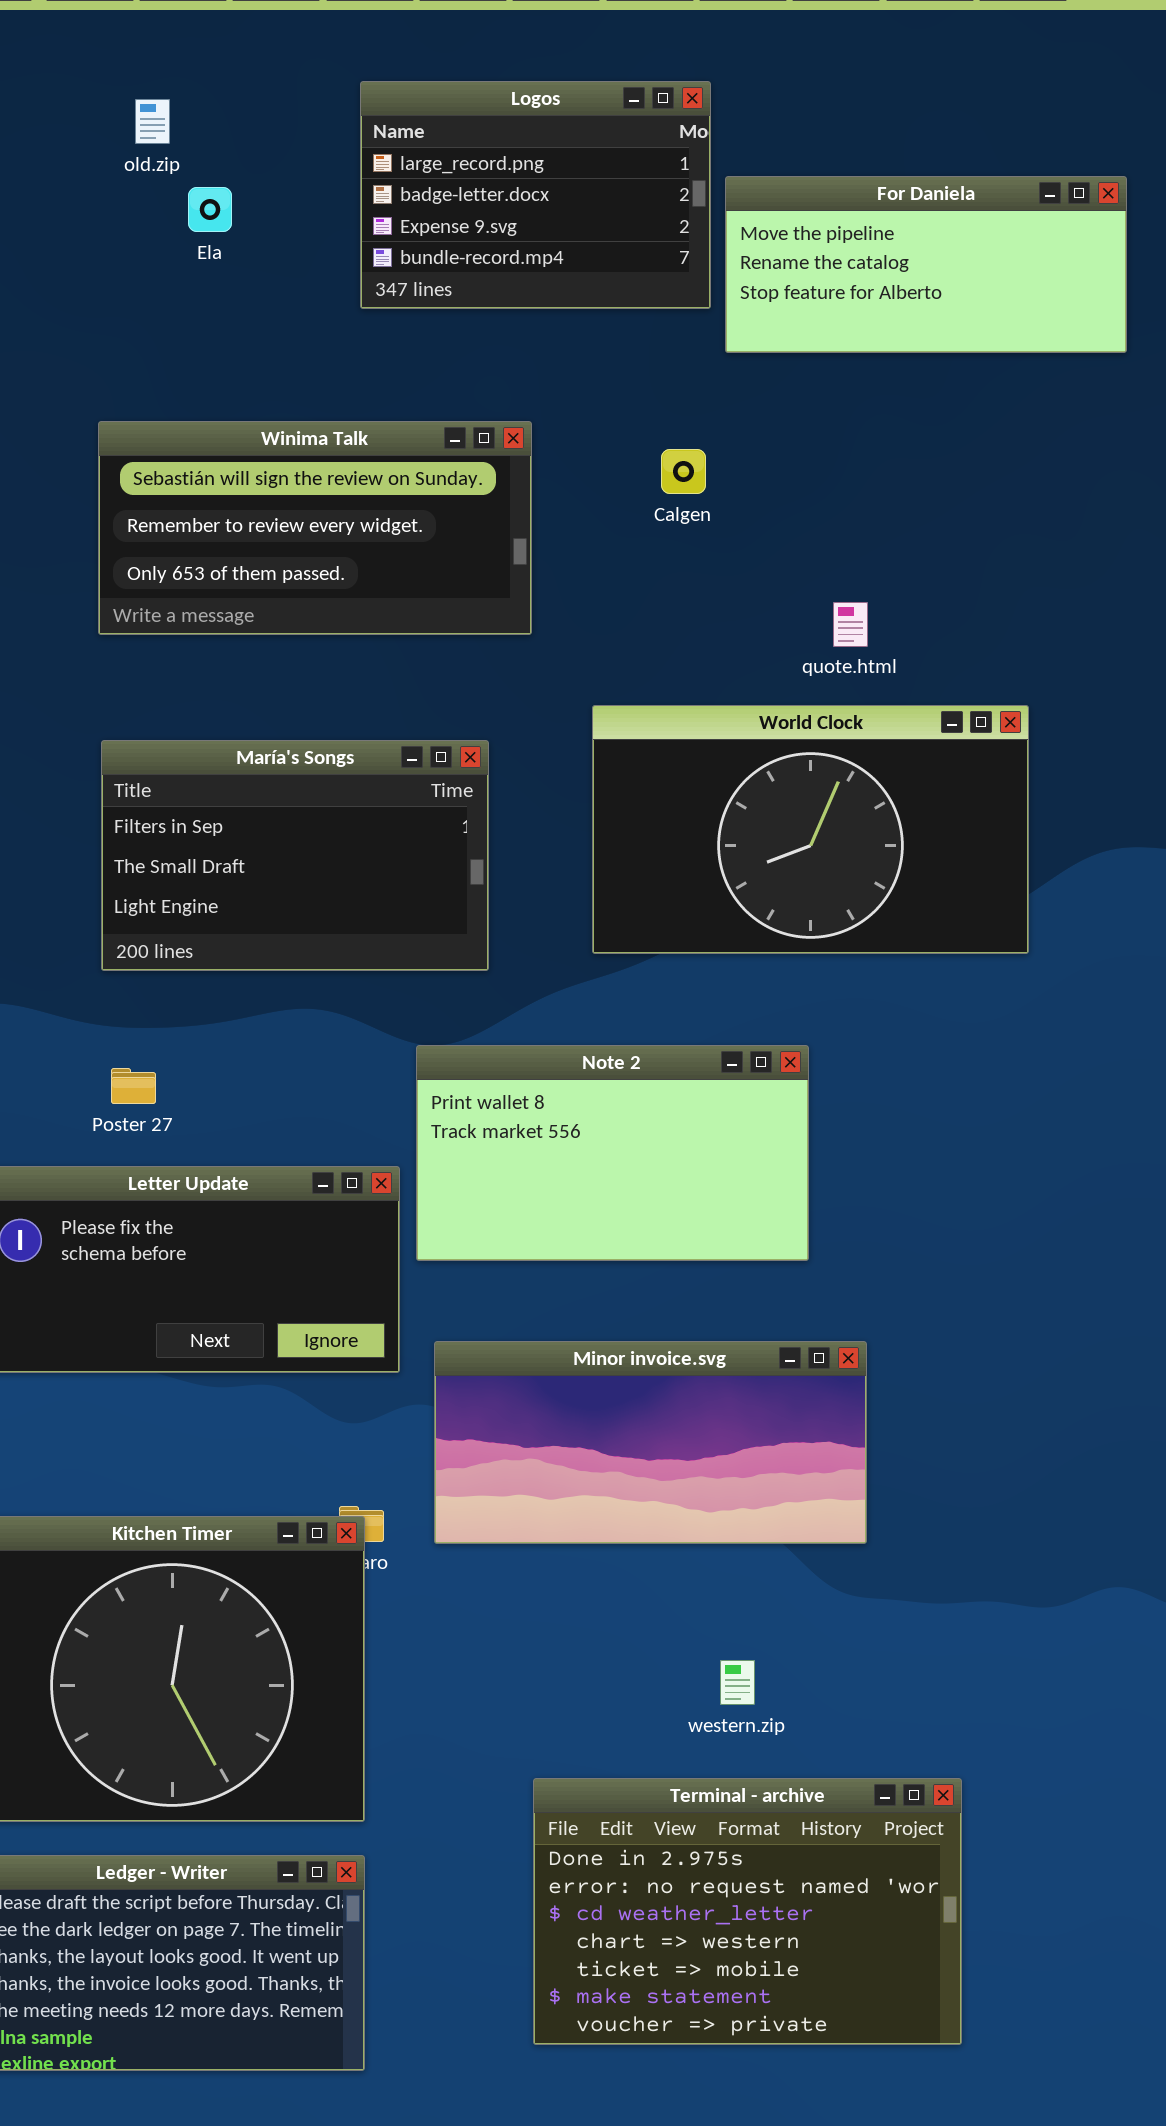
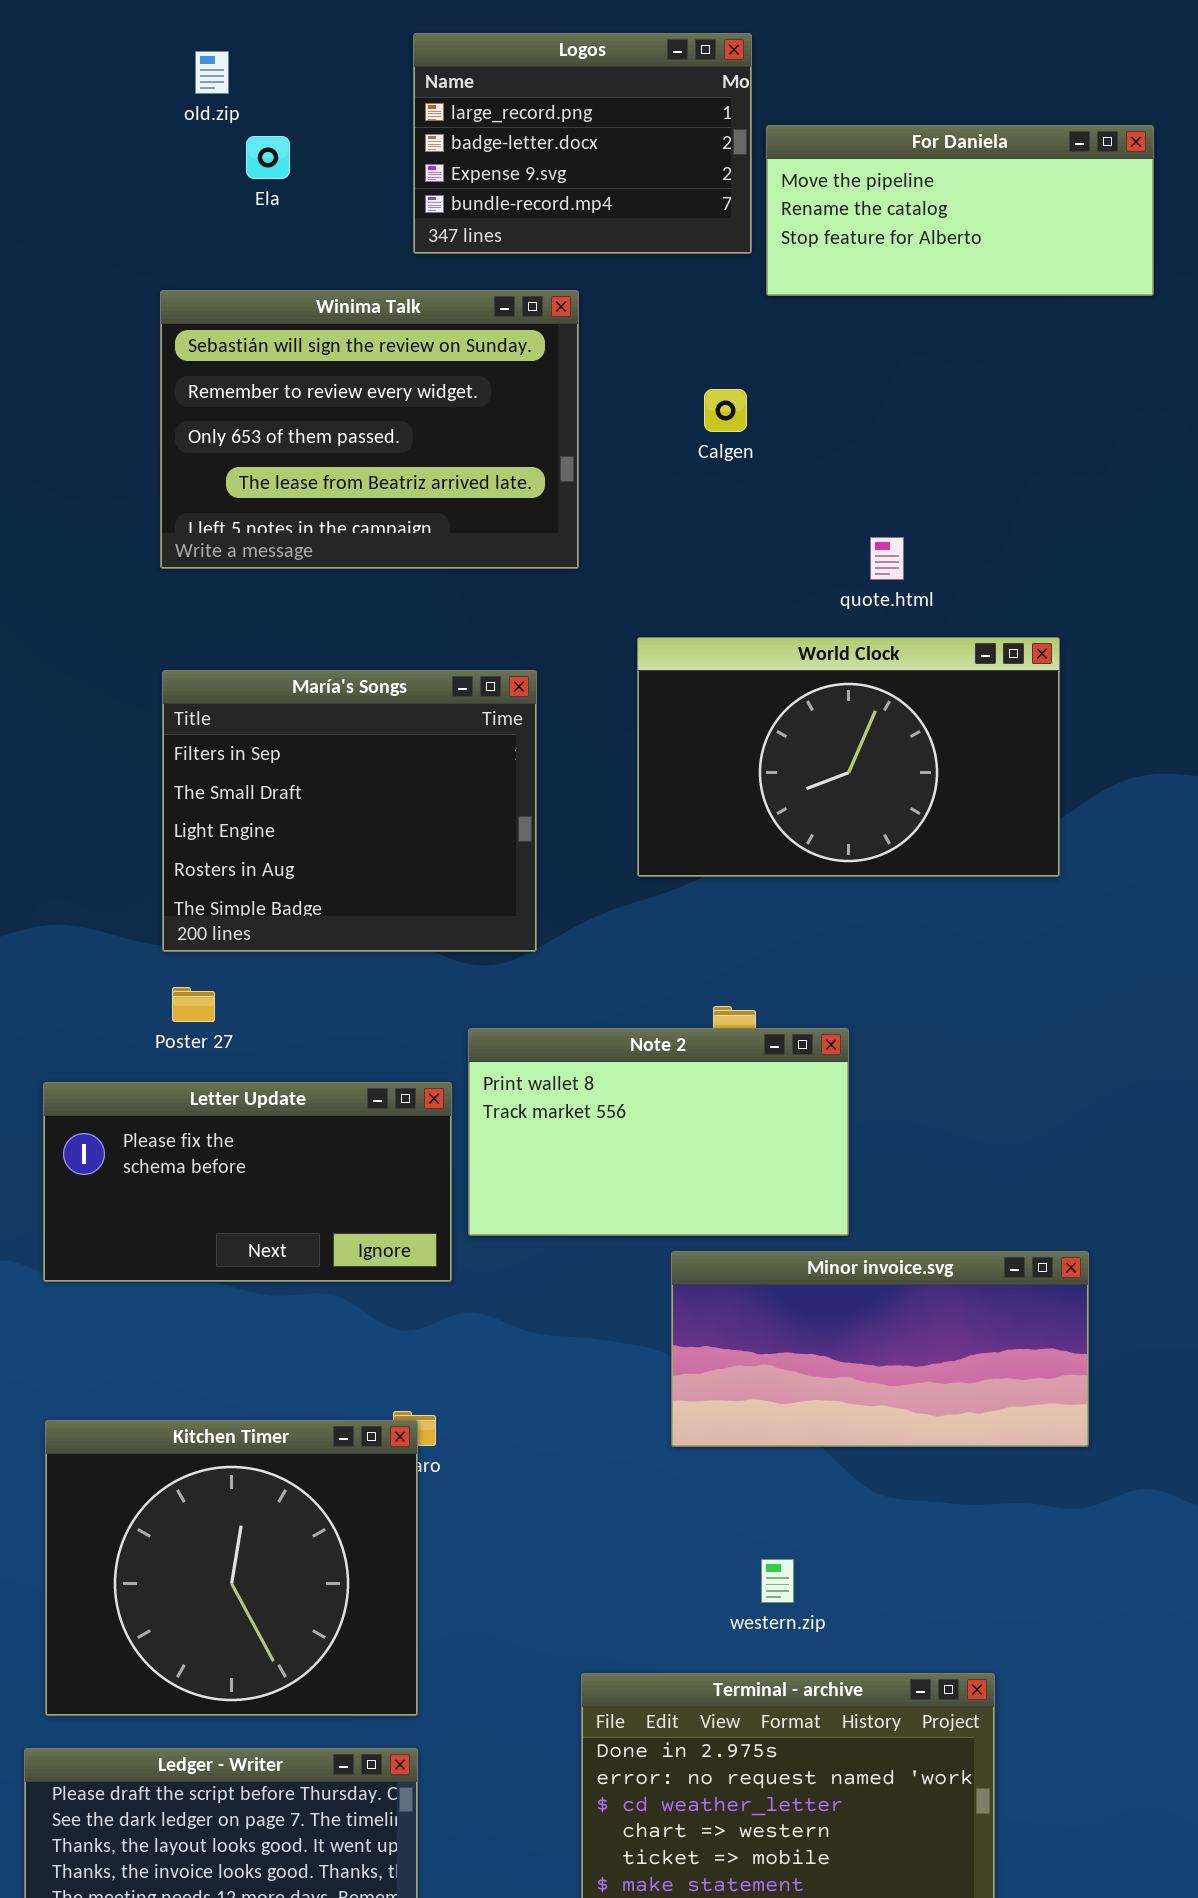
Winima Talk: [98,421,532,635] -> [160,290,579,569], resized
María's Songs: [101,740,489,971] -> [162,670,537,952], resized
Note 2: [416,1045,809,1261] -> [468,1028,849,1236], moved
Minor invoice.svg: [434,1341,867,1544] -> [671,1251,1089,1447], moved

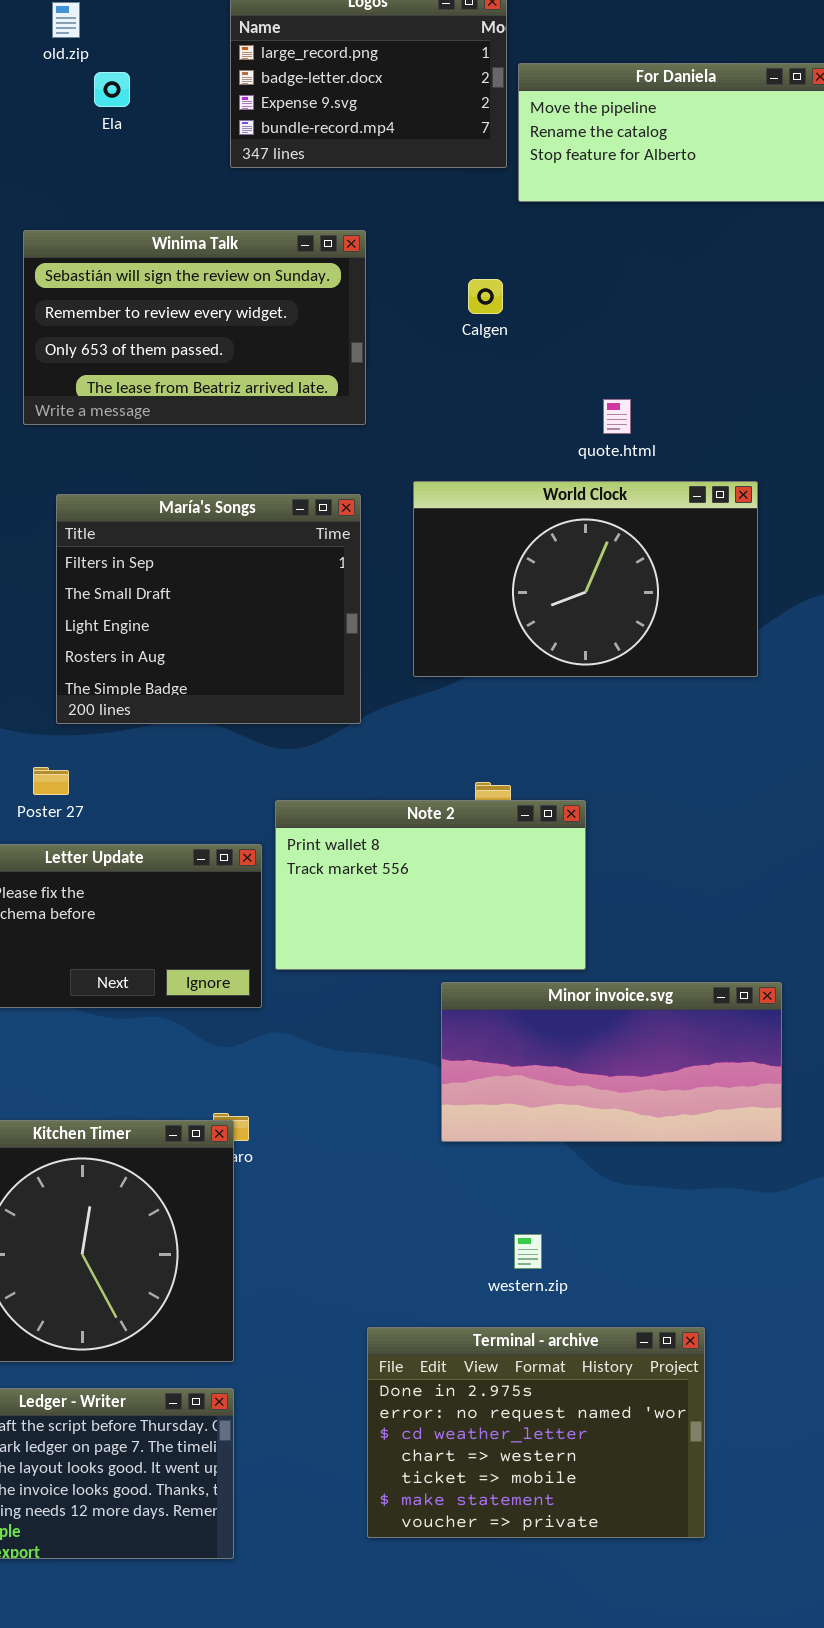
Winima Talk: [160,290,579,569] -> [23,230,366,425], resized
María's Songs: [162,670,537,952] -> [56,494,361,724], moved

